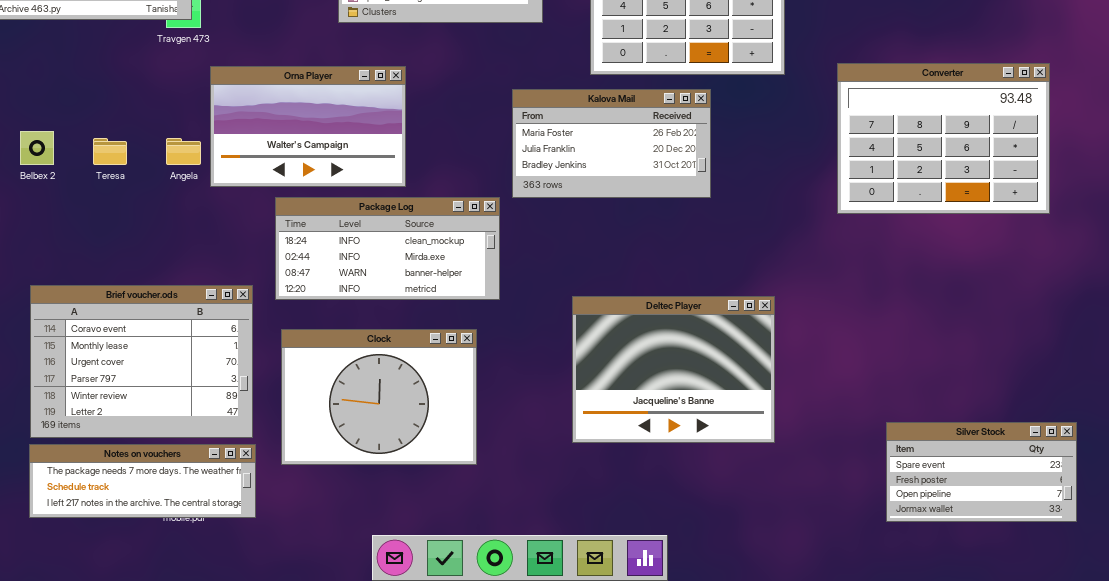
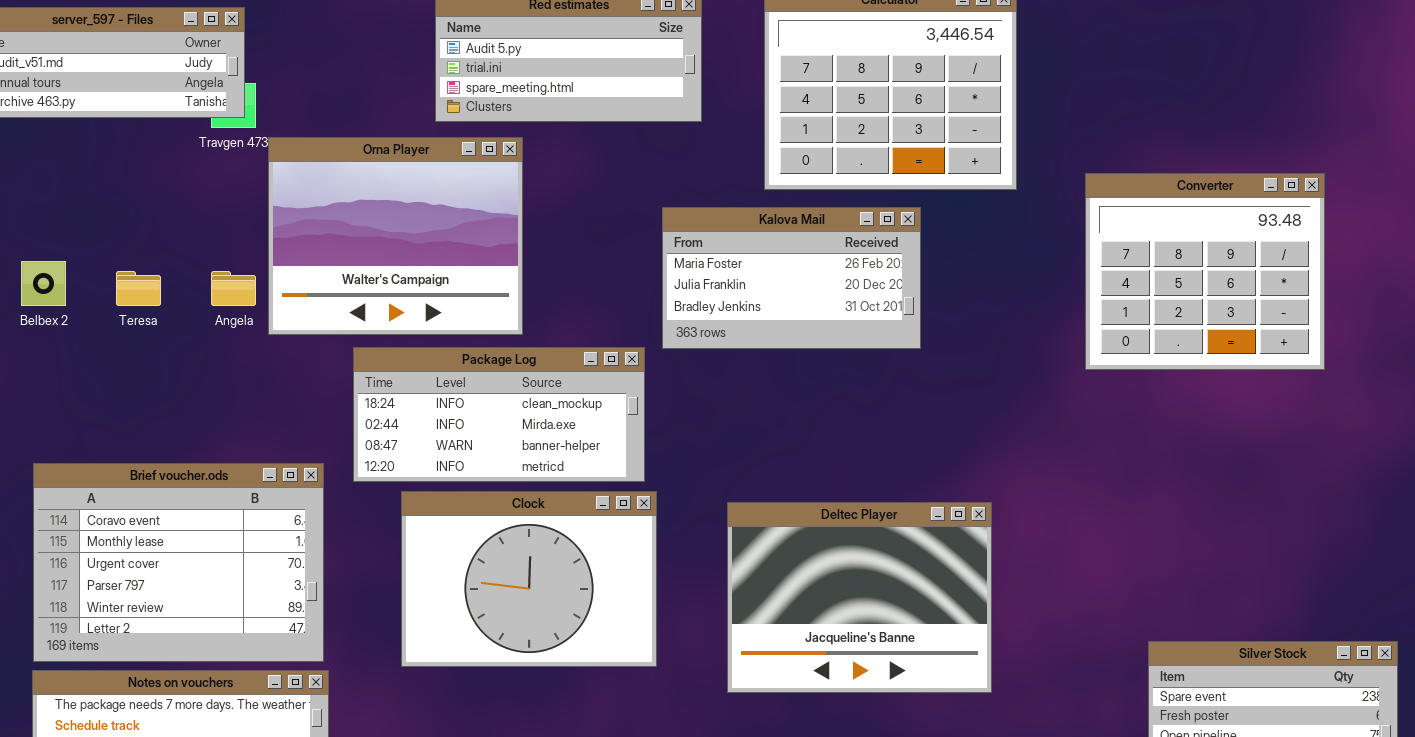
Converter: [837,63,1050,214] -> [1085,173,1325,370], resized
Orna Player: [210,66,406,187] -> [268,137,523,335], resized
Deltec Player: [572,296,775,443] -> [727,502,992,693], moved
Clock: [281,329,477,465] -> [401,491,657,667], moved

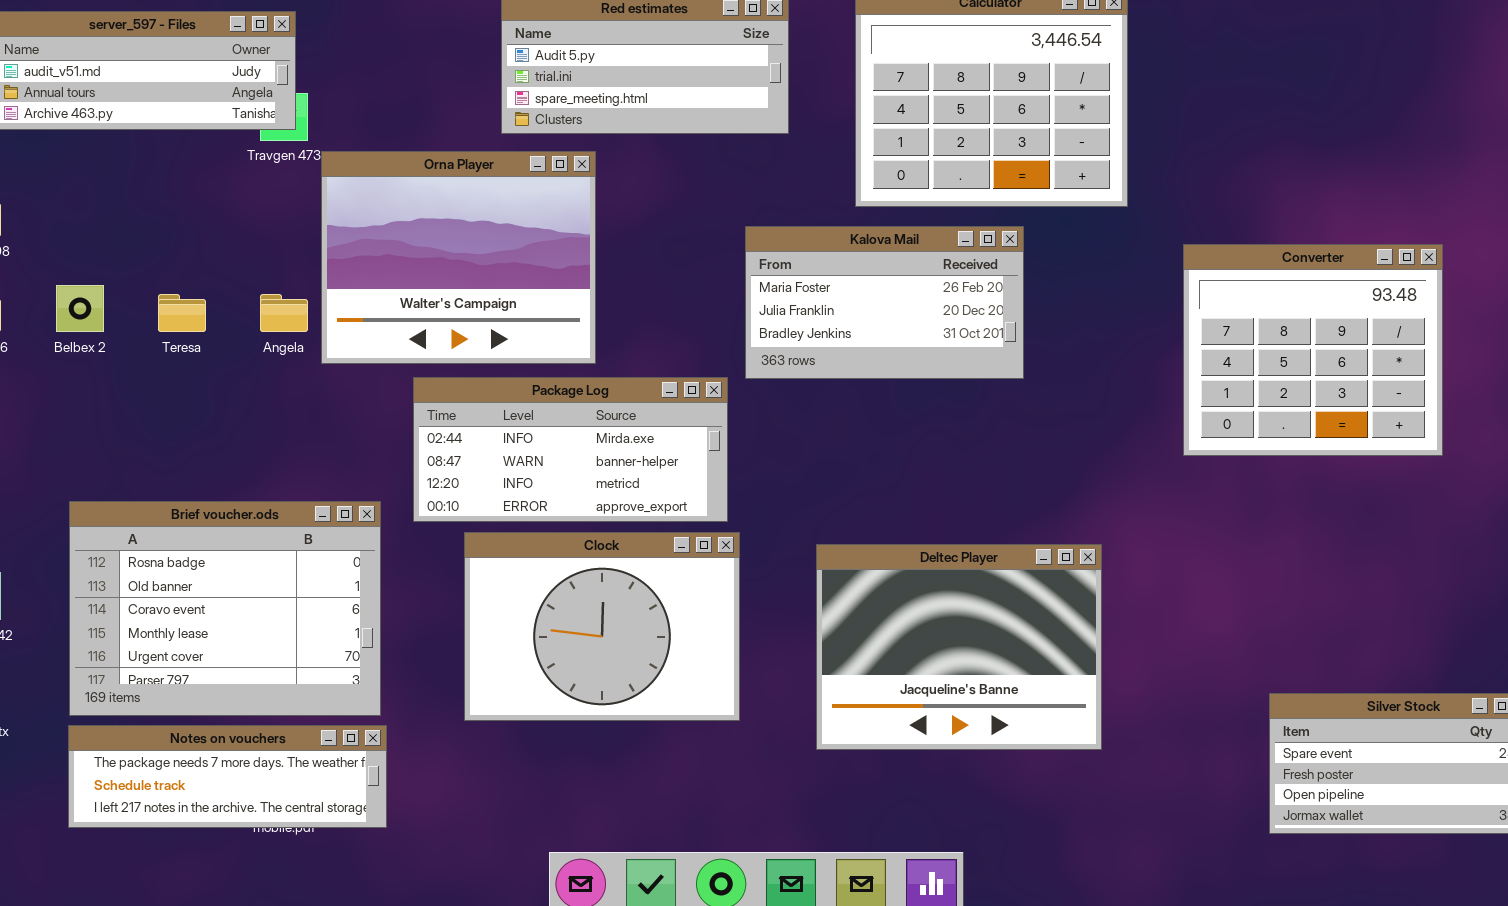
Converter: [1085,173,1325,370] -> [1183,244,1443,456], moved
Package Log: [353,347,645,482] -> [413,377,728,522], scrolled down 1 row
Brief voucher.ods: [33,463,324,662] -> [69,501,381,716], scrolled up 2 rows

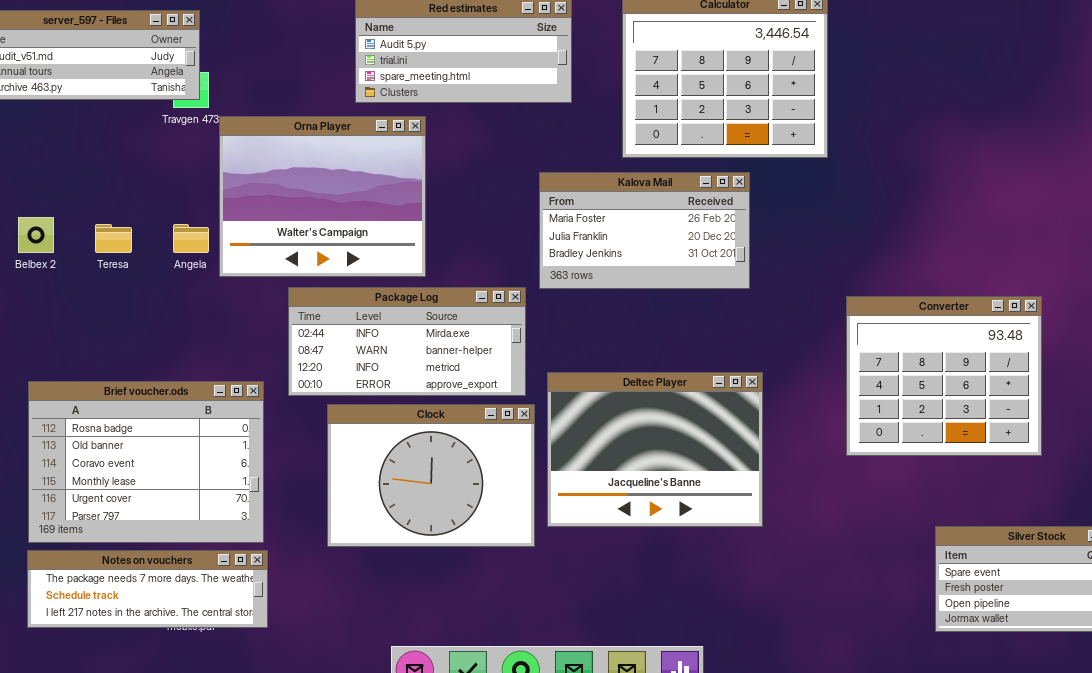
Converter: [1183,244,1443,456] -> [846,296,1042,456], moved
Deltec Player: [816,544,1102,750] -> [547,372,763,527], moved

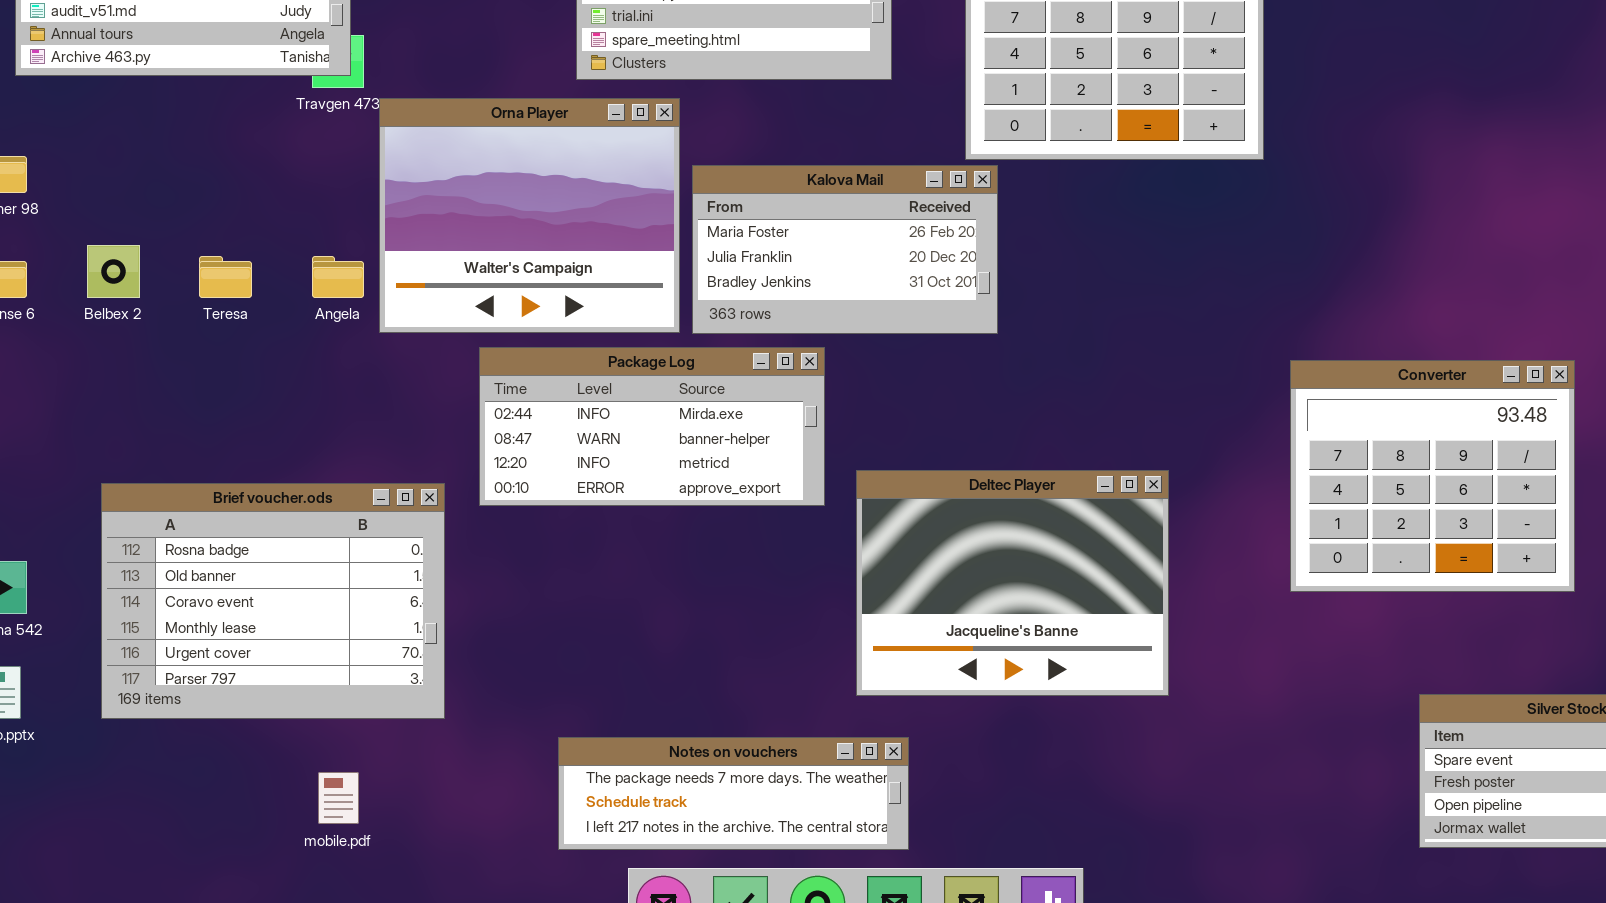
Kalova Mail: [539,172,750,289] -> [692,165,998,334], moved
Clock: [327,404,535,547] -> none, closed
Notes on vouchers: [27,550,268,628] -> [558,737,909,850], moved

